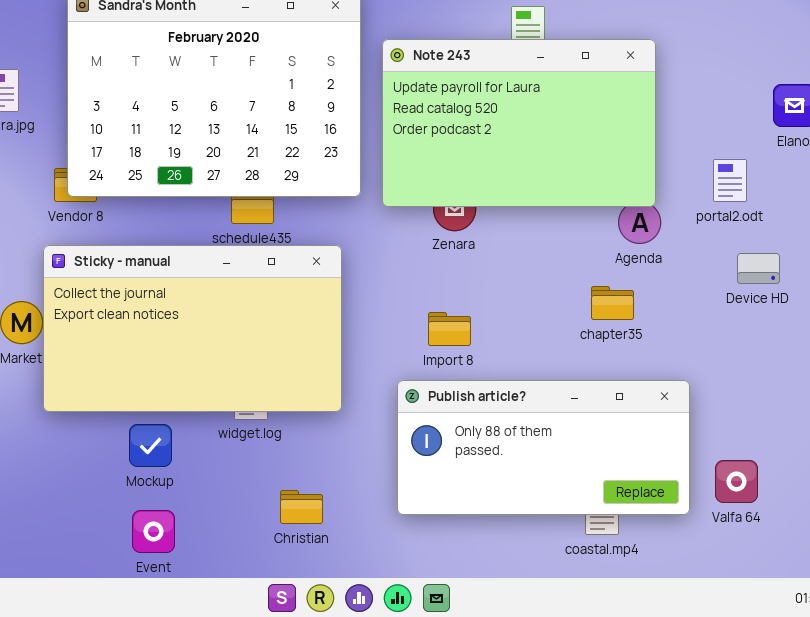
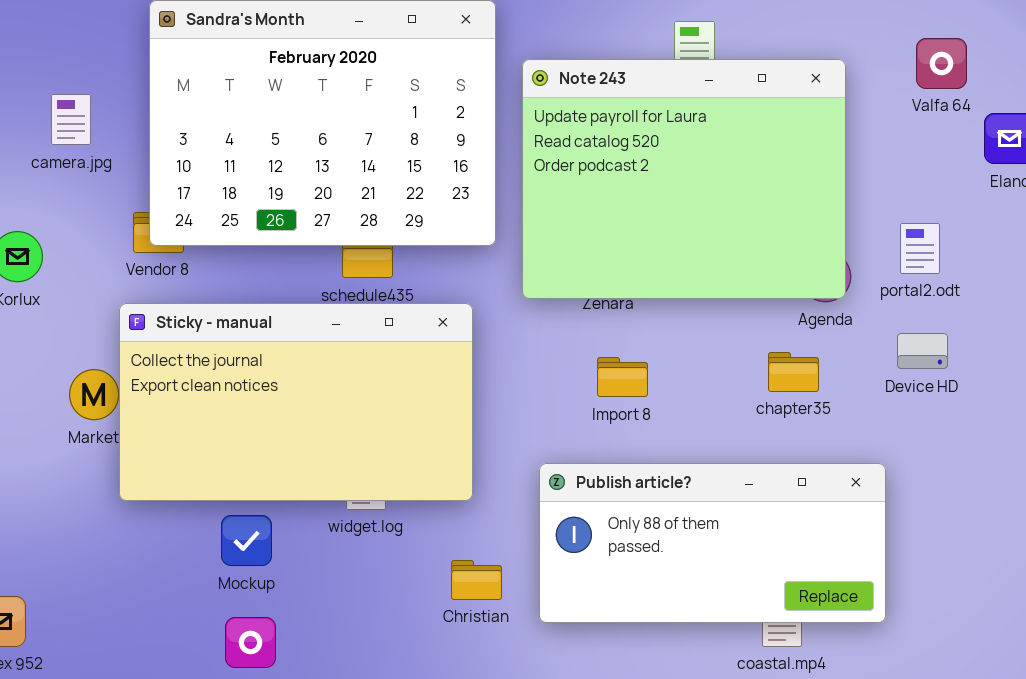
Note 243: [382,39,656,207] -> [522,59,846,299], resized
portal2.odt: [713,159,747,202] -> [900,223,940,274], moved
Device HD: [737,253,780,284] -> [897,333,948,369], moved
Import 8: [428,312,471,346] -> [597,357,648,397], moved
Valfa 64: [715,460,758,503] -> [916,38,967,89], moved
Christian: [280,490,323,524] -> [451,560,502,600], moved

